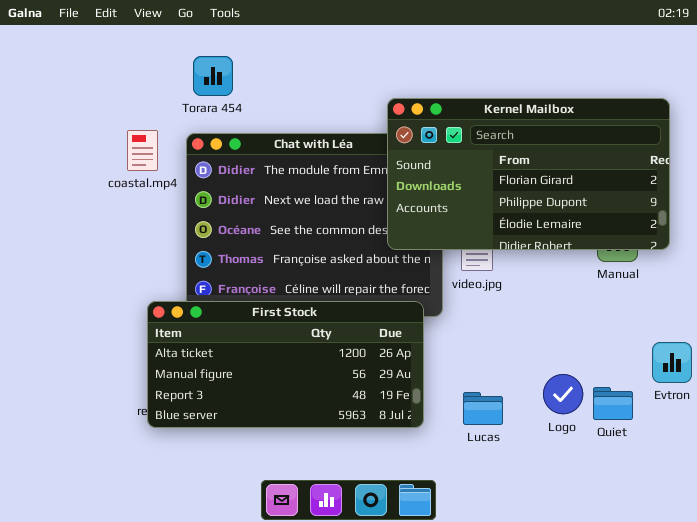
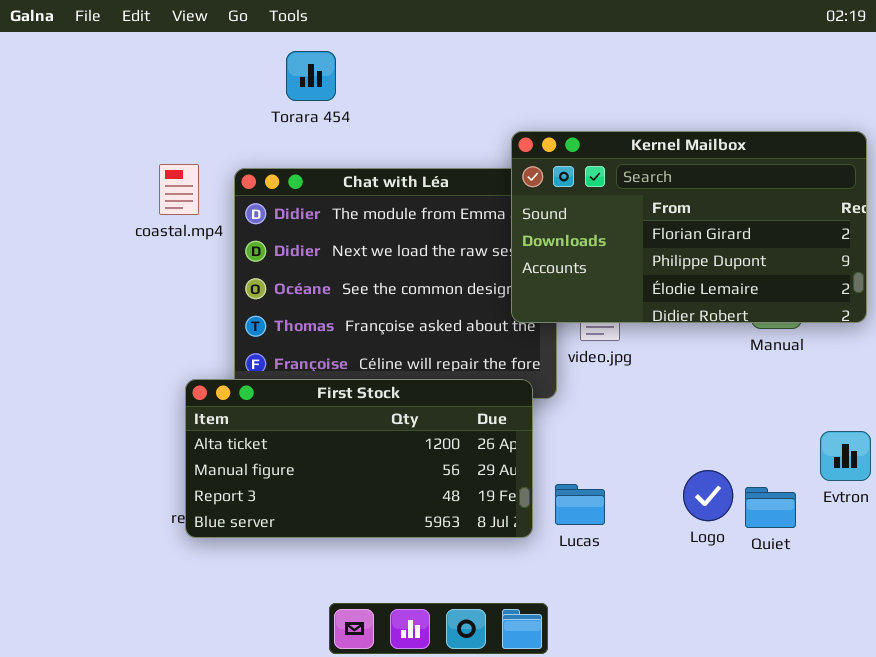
Torara 454: [193,56,233,96] -> [286,51,336,101], moved
Kernel Mailbox: [387,98,670,250] -> [511,131,867,323], moved
Lucas: [463,392,503,425] -> [555,484,605,525], moved

